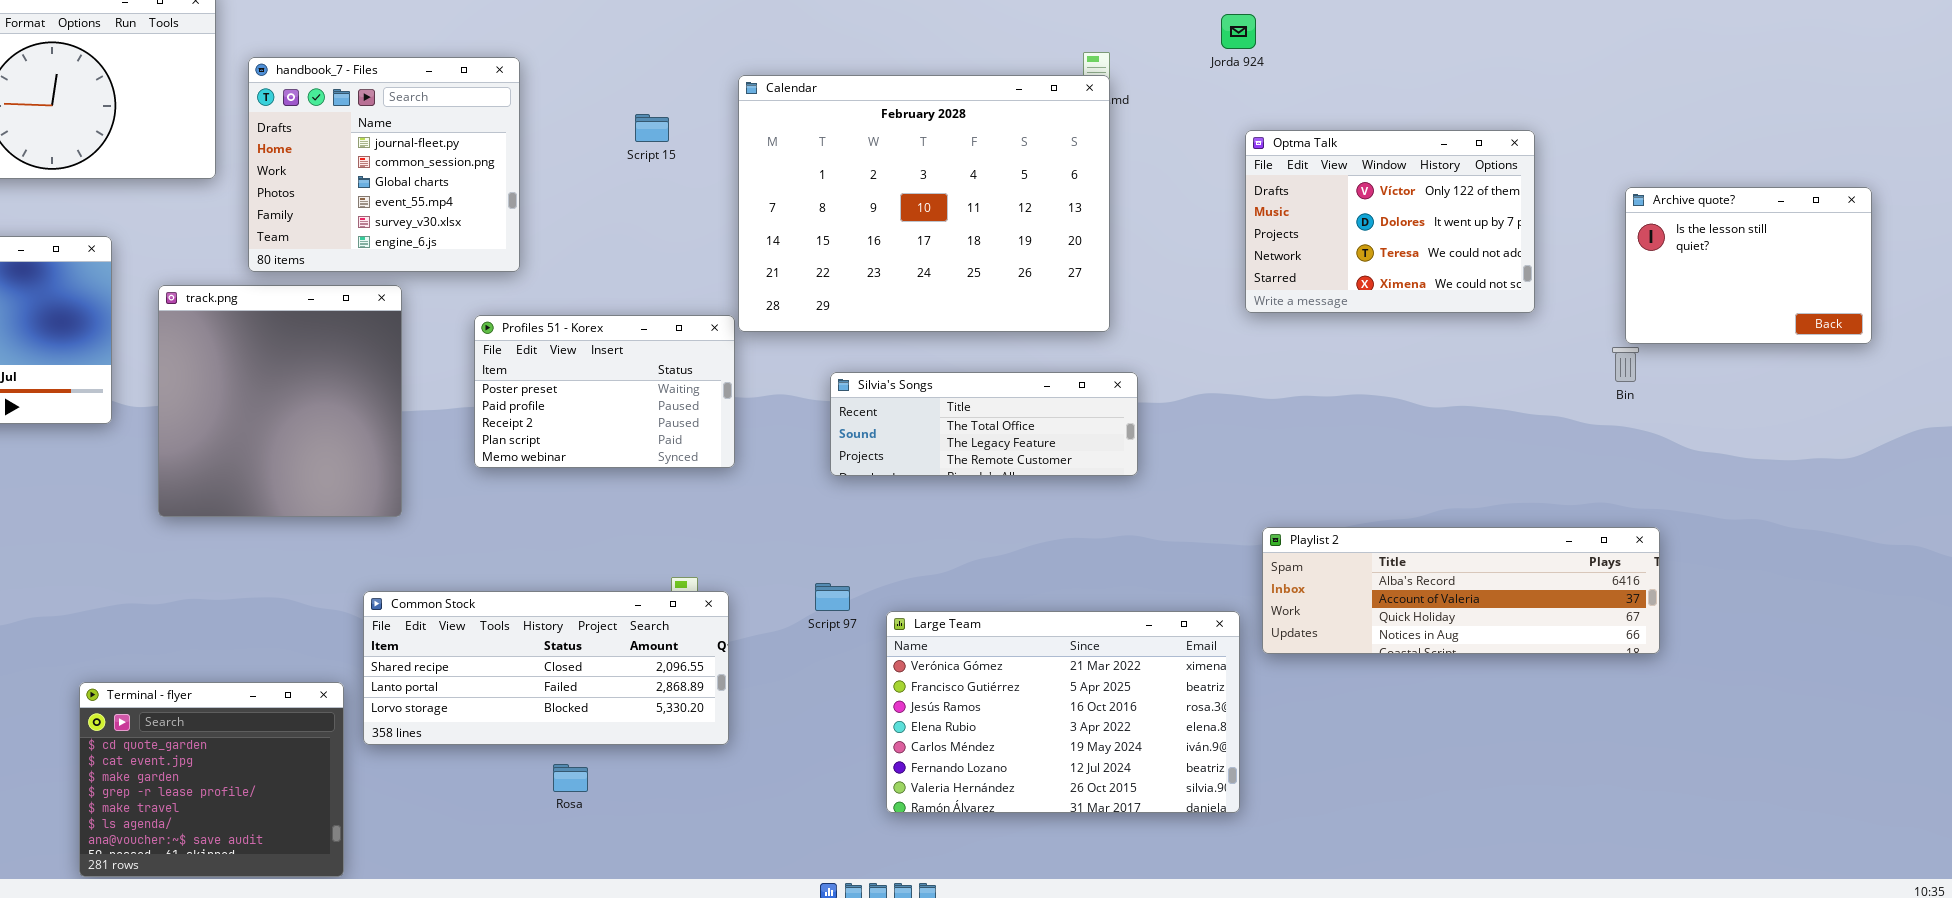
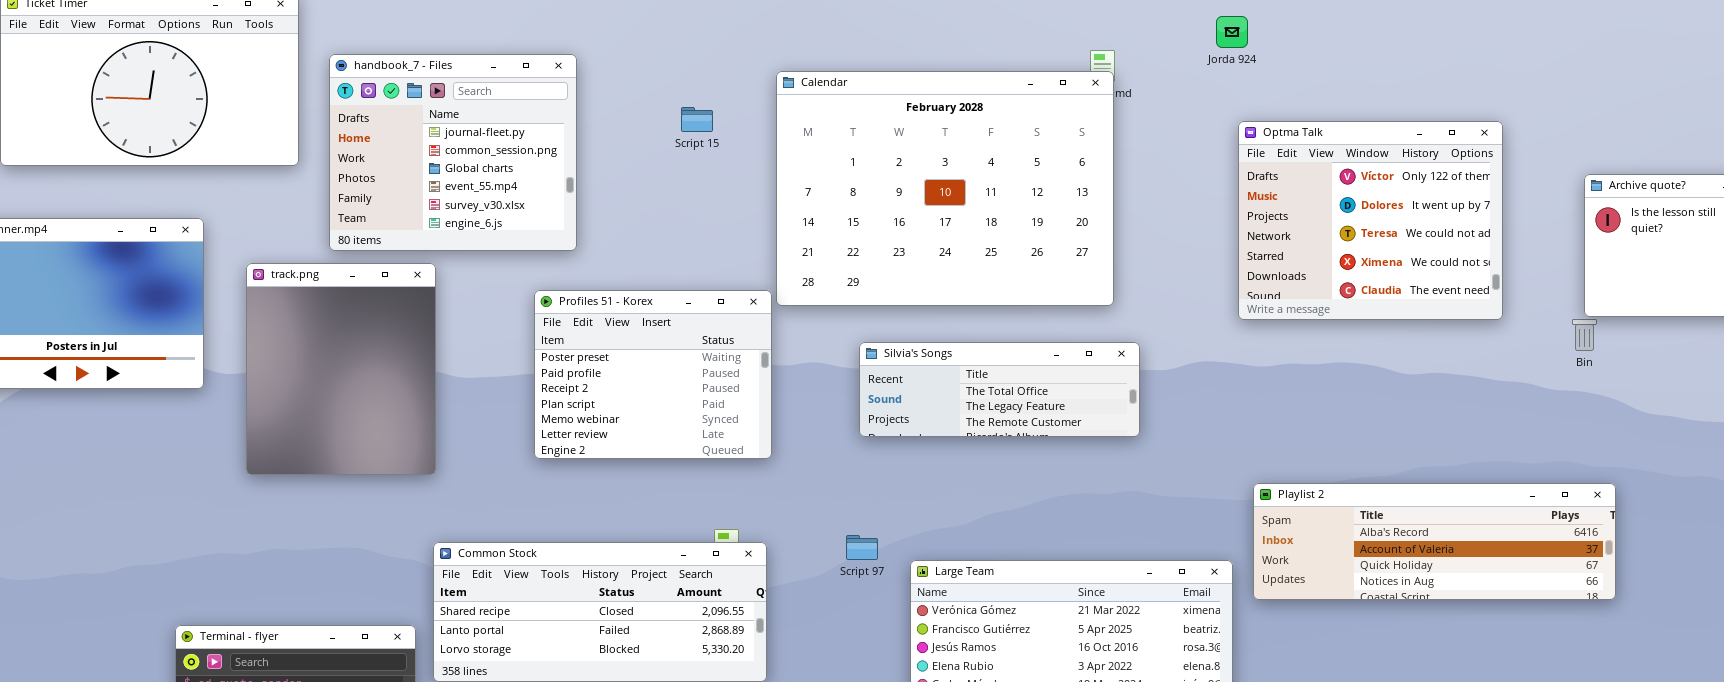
Optma Talk: [1245,130,1535,313] -> [1238,121,1503,320], resized
track.png: [158,285,402,517] -> [246,263,436,475], resized
Profiles 51 - Korex: [474,315,735,468] -> [534,290,772,459], resized

